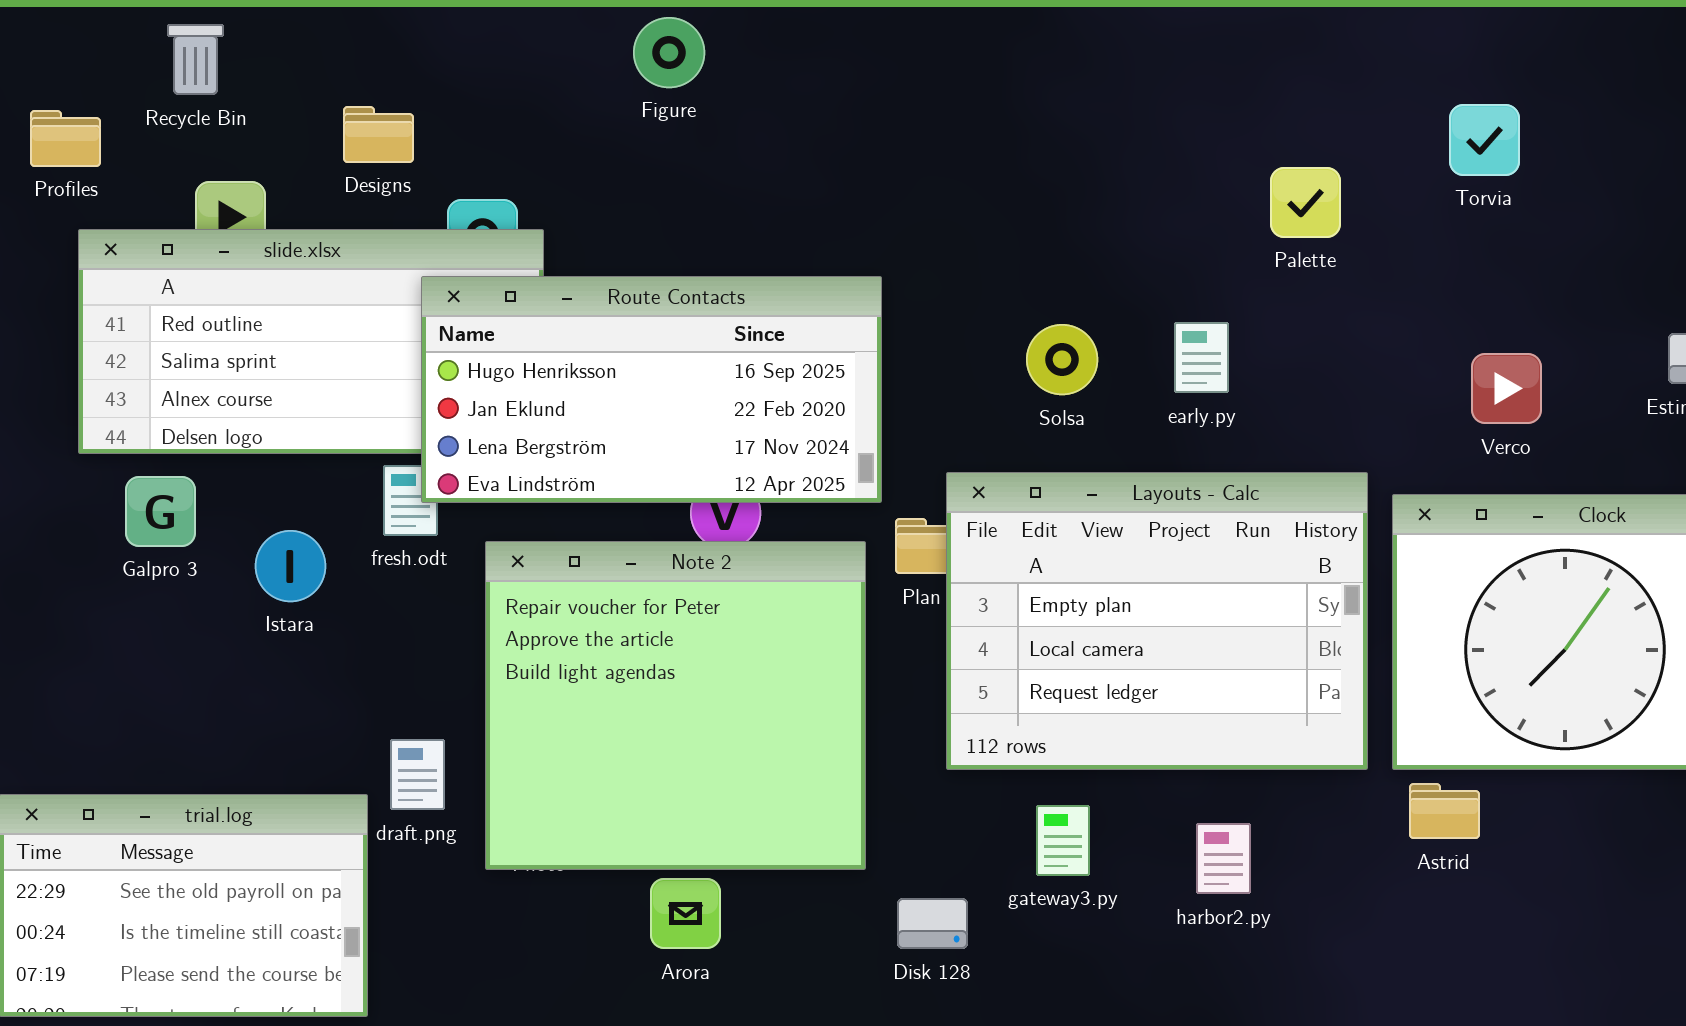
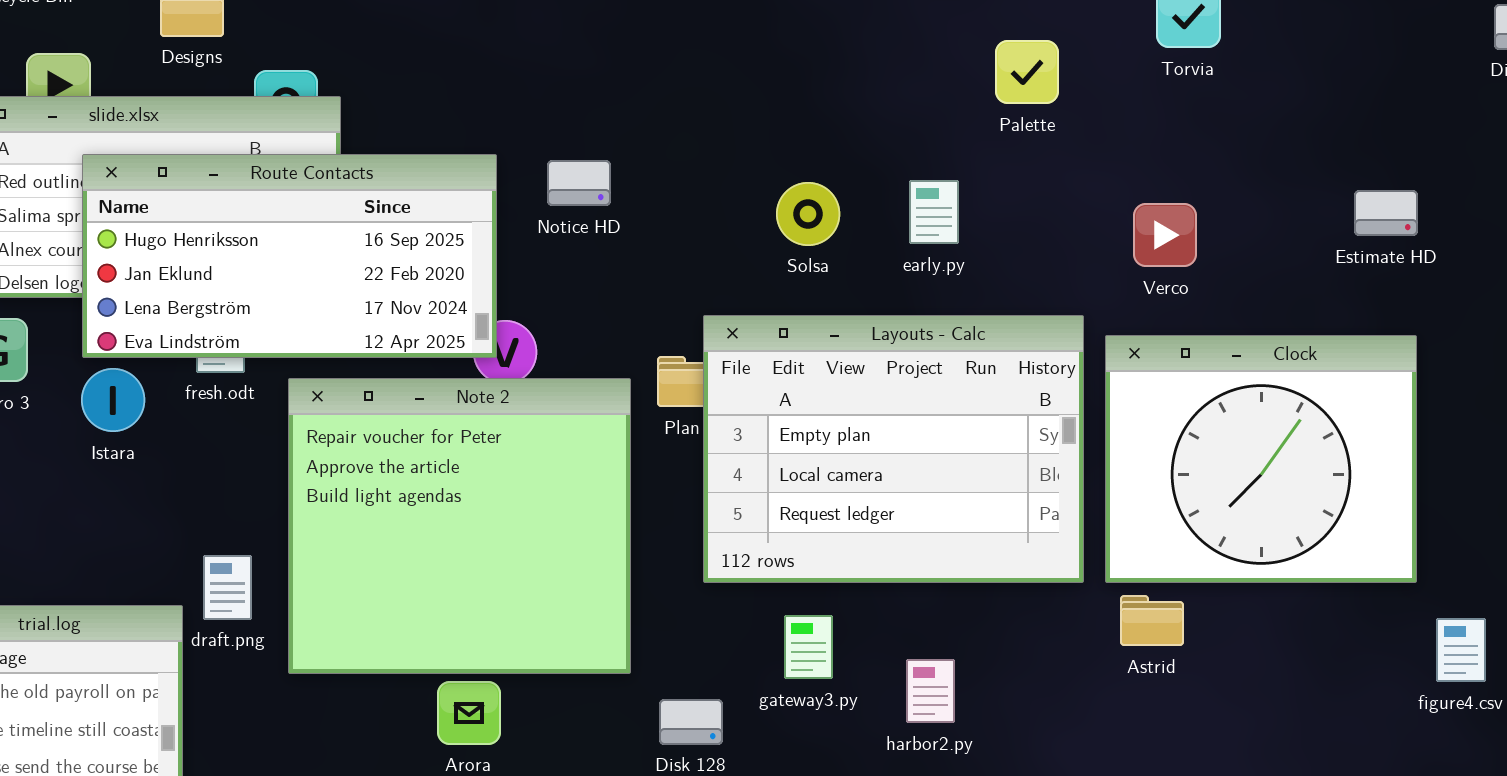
Route Contacts: [421,276,882,503] -> [82,154,497,358], moved
Verco: [1471,353,1542,424] -> [1133,203,1197,267], moved
harbor2.py: [1196,823,1251,894] -> [906,659,955,723], moved

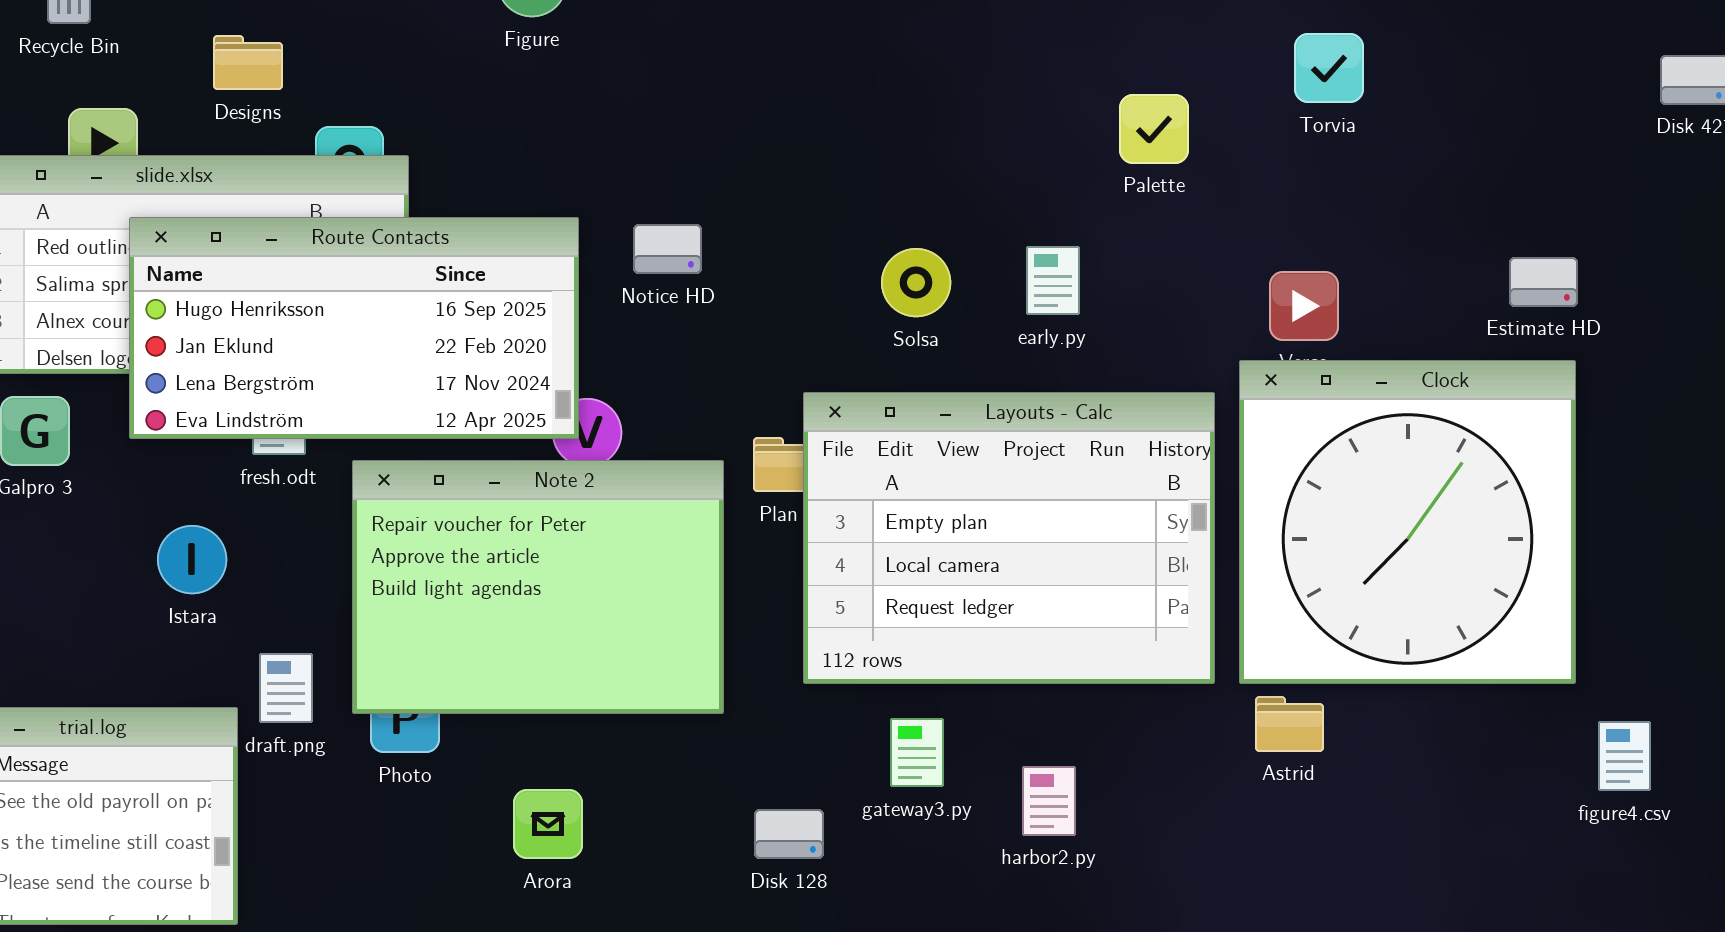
Clock: [1105,335,1417,583] -> [1239,360,1576,684], resized
Istara: [81,368,145,432] -> [157,525,227,594], moved
Note 2: [288,378,631,674] -> [352,460,724,714], resized

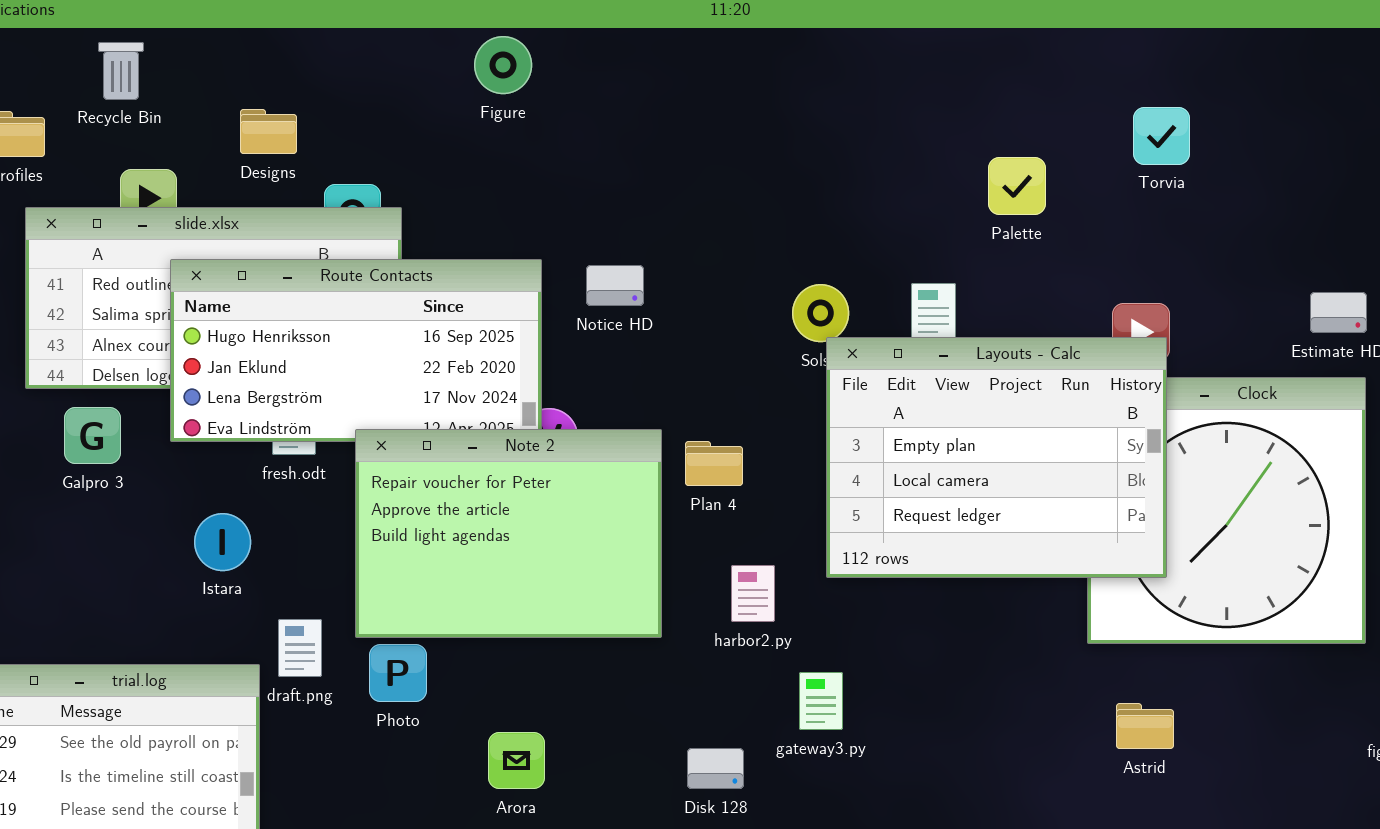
Layouts - Calc: [803,392,1215,684] -> [826,337,1167,578], moved
Note 2: [352,460,724,714] -> [355,429,662,638], moved
Astrid: [1255,696,1324,752] -> [1116,703,1174,749], moved
harbor2.py: [1022,766,1076,836] -> [731,565,775,622], moved

